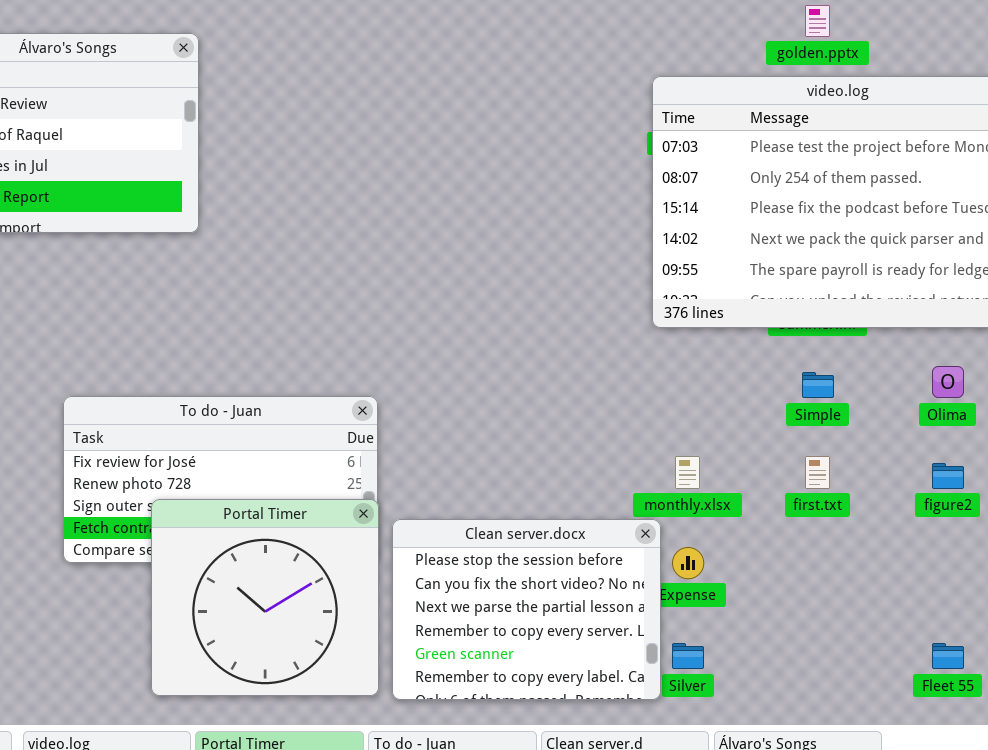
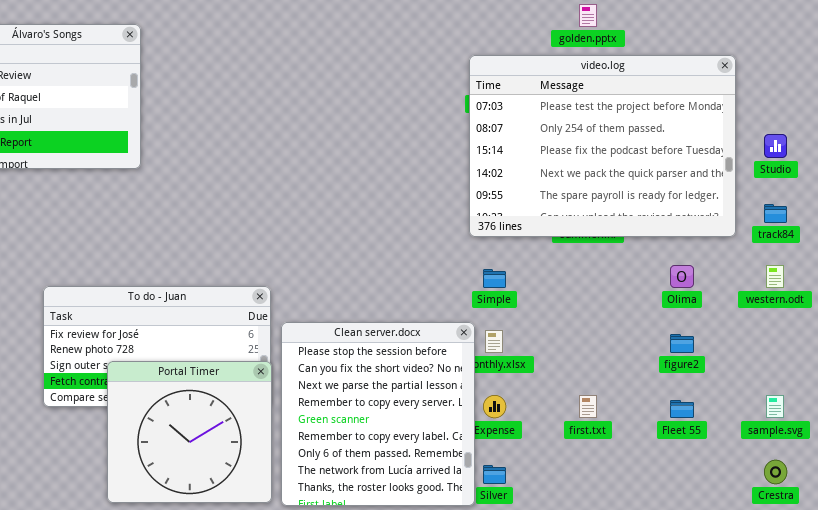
Simple: [802,372,834,398] -> [483,269,506,288], moved
first.txt: [805,456,830,489] -> [579,395,597,418], moved
Clean server.docx: [392,519,661,700] -> [281,322,475,506], resized
Fleet 55: [932,643,964,669] -> [670,400,694,418], moved

